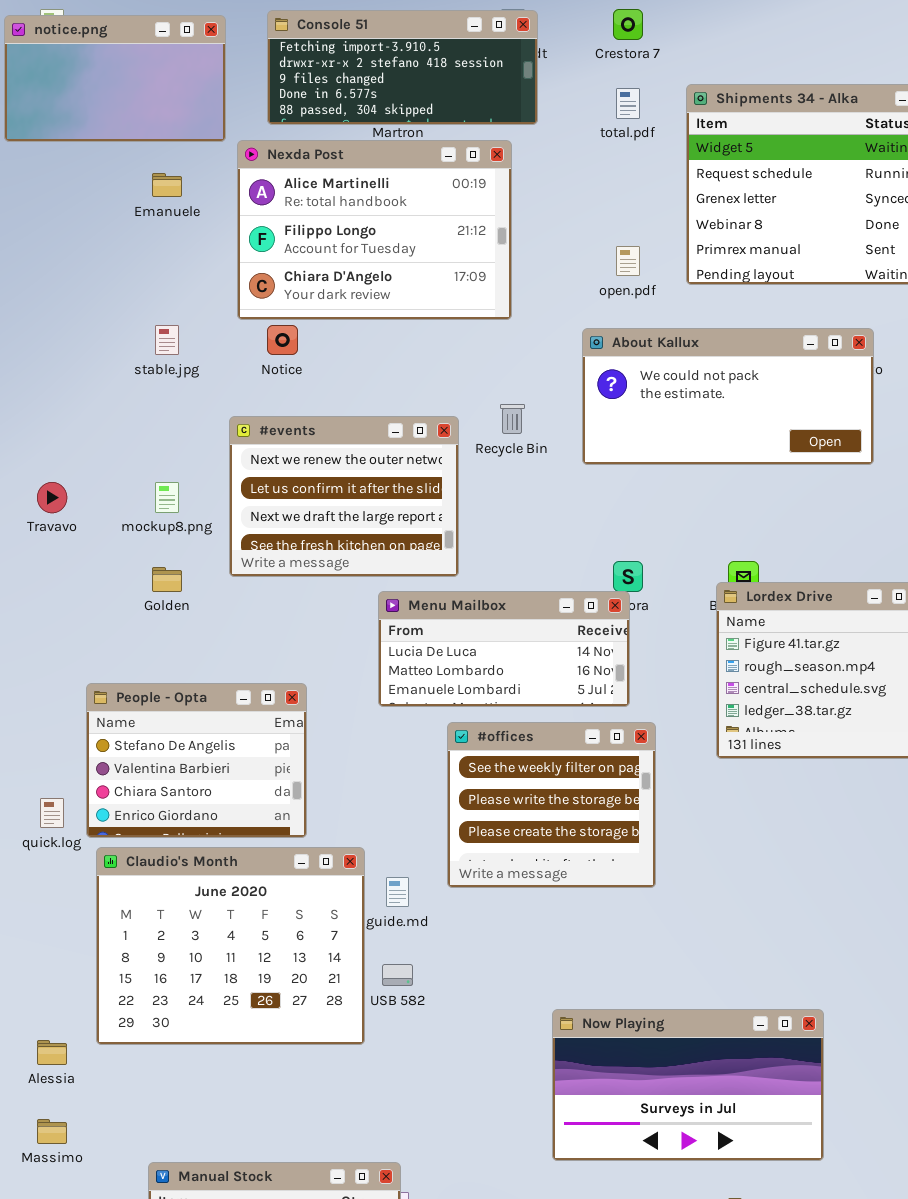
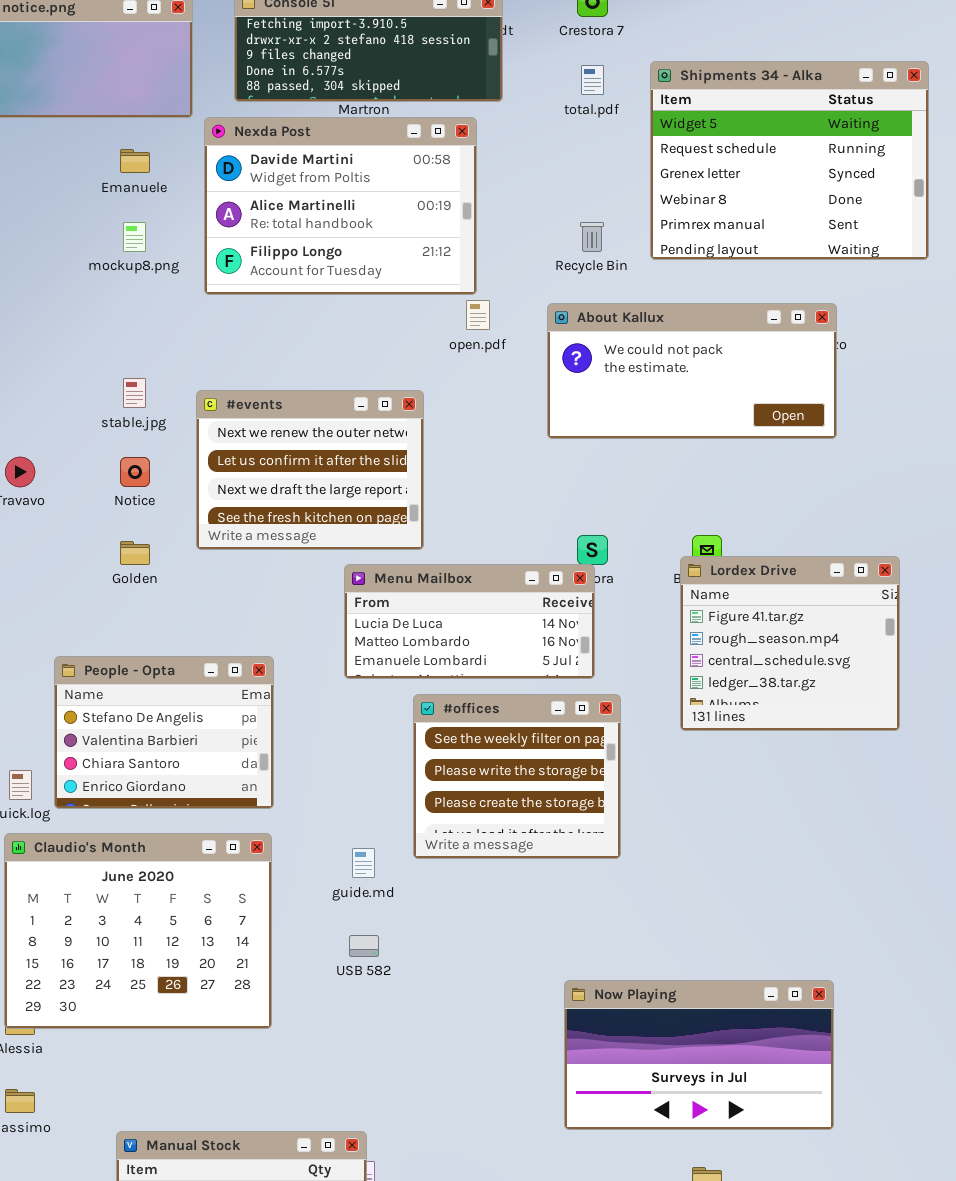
Nexda Post: [237,140,512,320] -> [204,117,477,295], scrolled up 1 row
open.pdf: [616,246,640,276] -> [466,300,490,330], moved
stable.jpg: [155,325,179,355] -> [123,378,146,408], moved
Notice: [267,325,298,355] -> [120,457,150,487], moved
Recycle Bin: [500,404,525,434] -> [580,222,604,252], moved
mockup8.png: [155,482,179,513] -> [123,222,146,252], moved
Claudio's Month: [96,847,365,1045] -> [4,833,272,1029], moved
Now Playing: [552,1009,824,1161] -> [564,980,834,1130], moved

